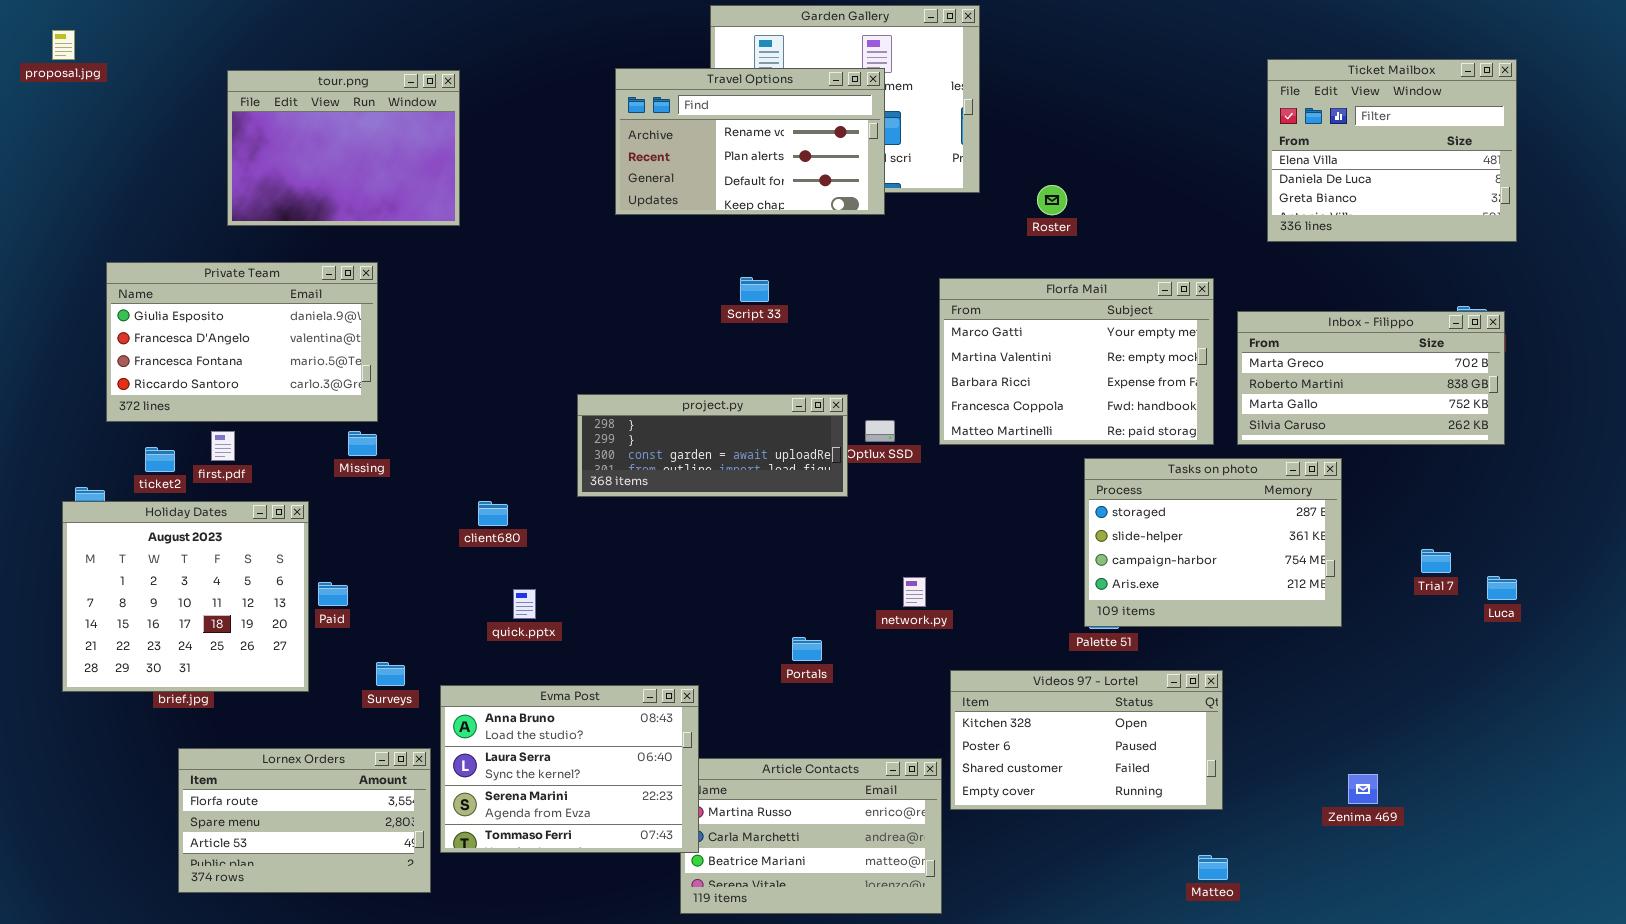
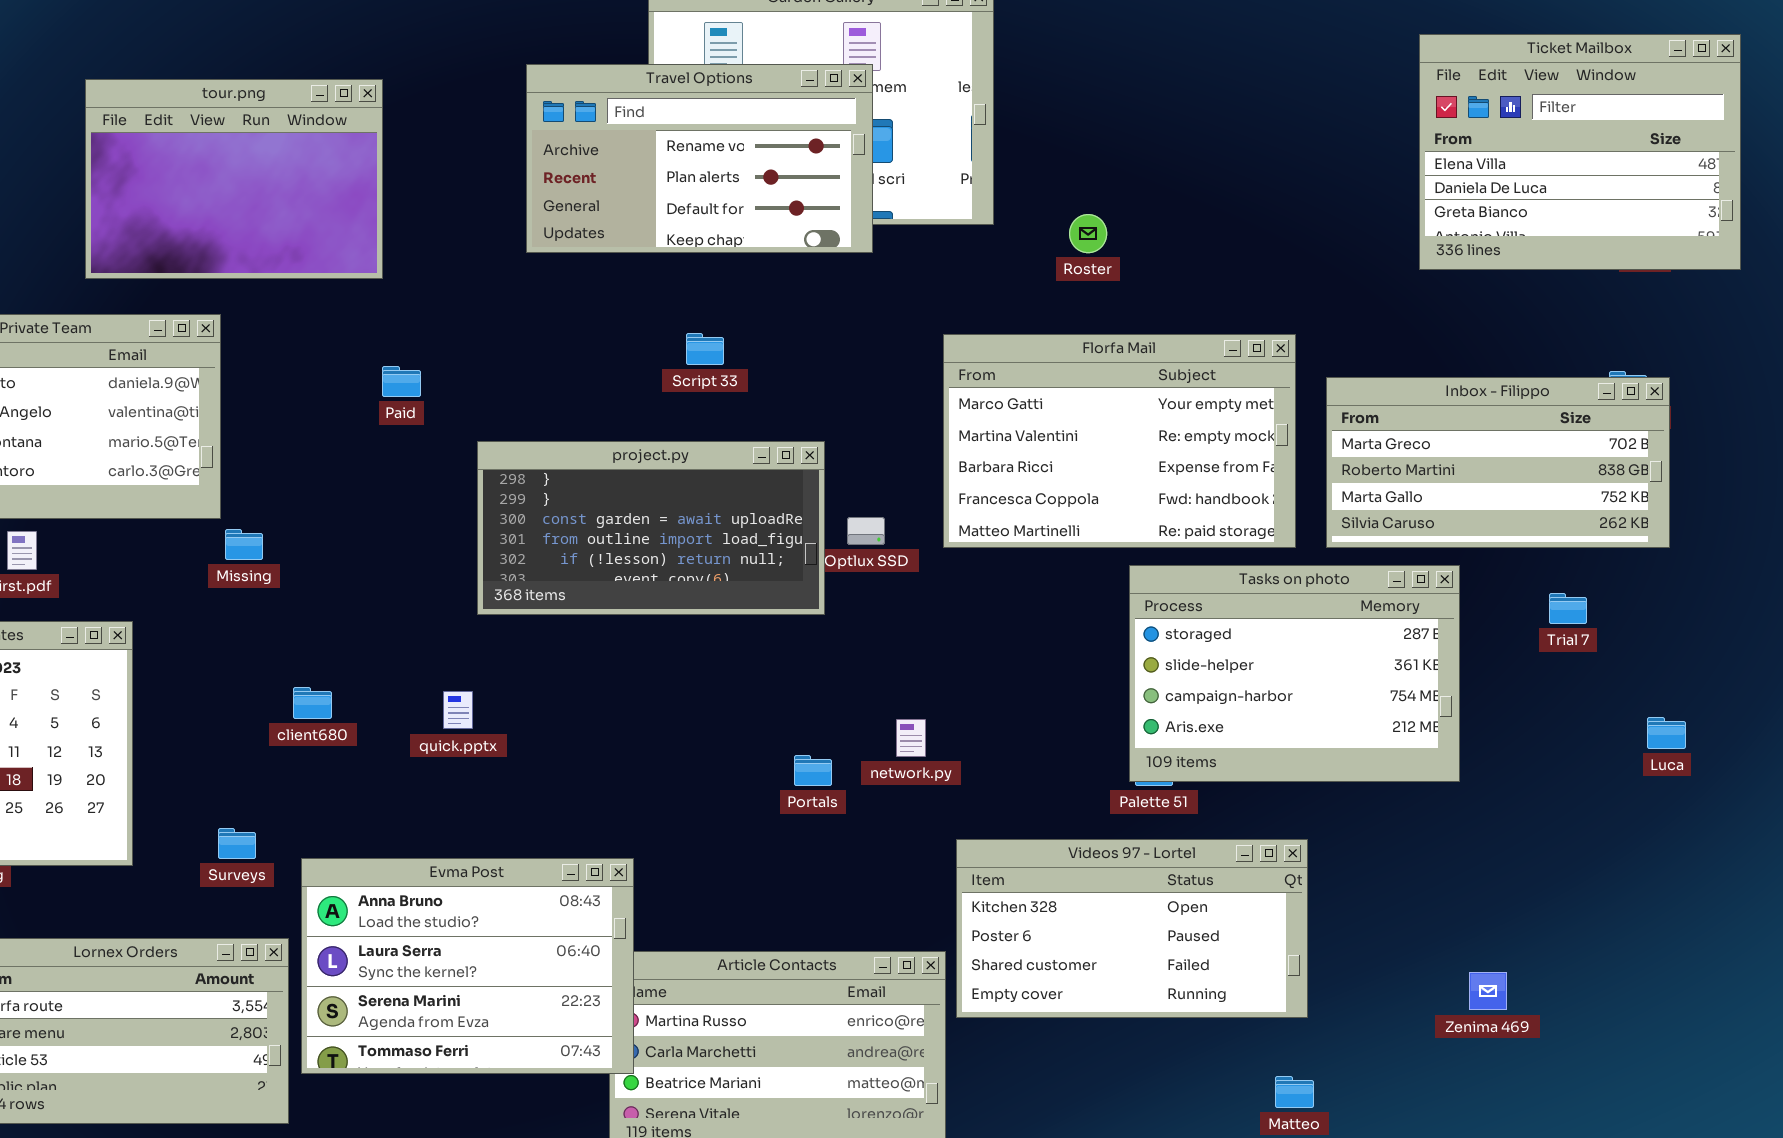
Ticket Mailbox: [1267,59,1517,242] -> [1419,34,1741,270], moved
tour.png: [227,70,460,226] -> [85,79,383,279], moved
project.py: [577,394,848,497] -> [477,441,825,615], resized
Missing: [348,431,377,456] -> [225,529,263,560], moved
client680: [478,501,508,526] -> [293,687,332,719], moved
Trial 7: [1421,549,1451,573] -> [1549,593,1587,624], moved
Paid: [318,582,348,606] -> [382,366,421,397], moved
quick.pptx: [513,589,536,619] -> [443,691,473,729], moved
Portals: [792,637,822,661] -> [794,755,832,786], moved

